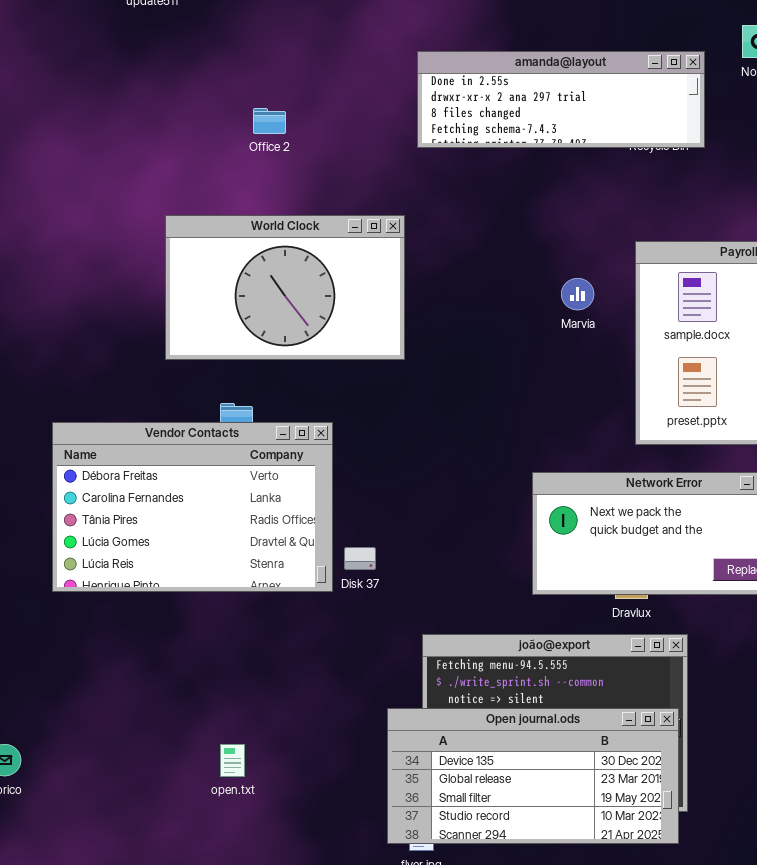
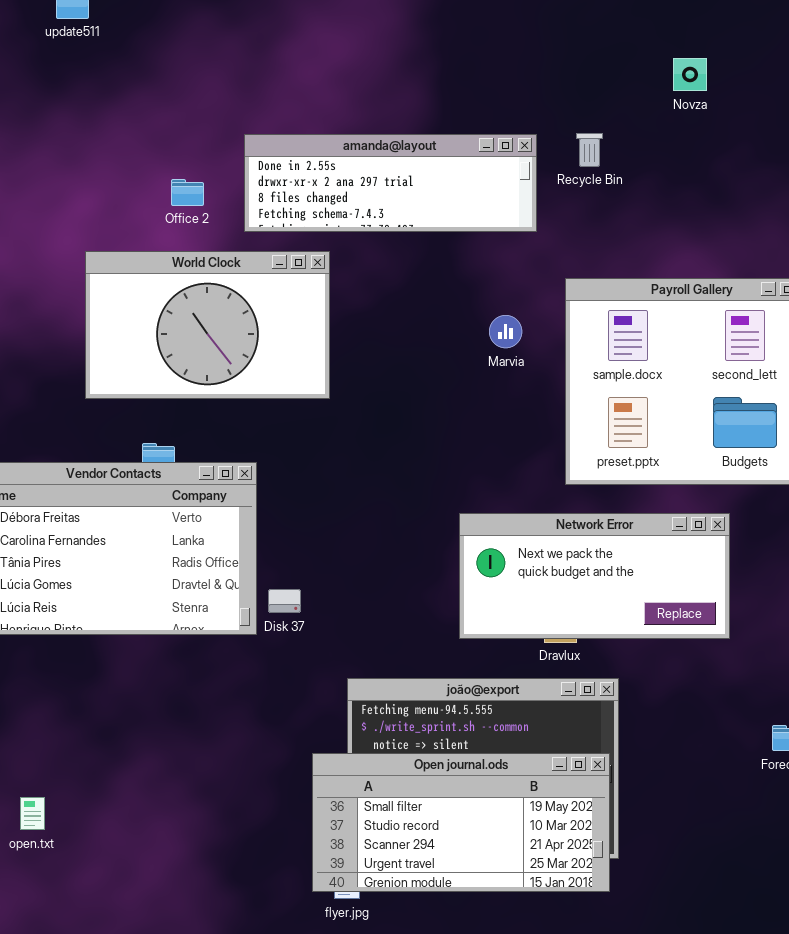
amanda@layout: [417,51,705,148] -> [244,134,537,232], moved
Office 2: [253,108,286,134] -> [171,179,204,206], moved
Open journal.ods: [387,708,679,844] -> [312,753,610,892], scrolled down 2 rows
open.txt: [220,744,245,777] -> [20,797,45,830], moved

